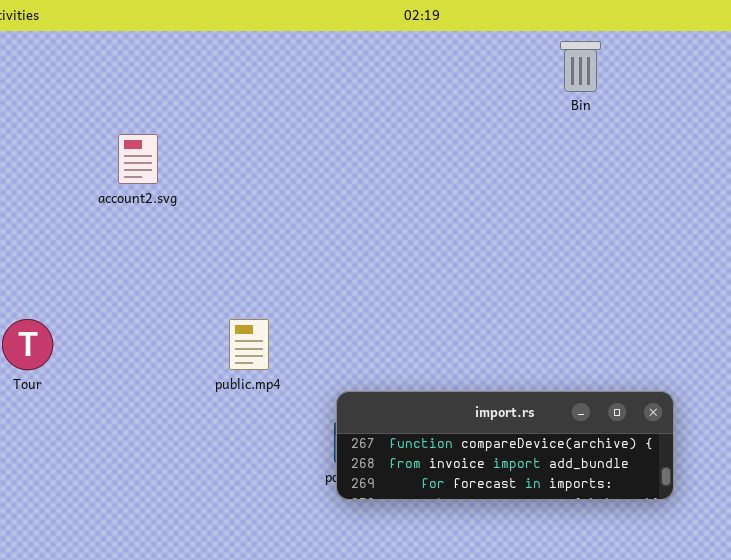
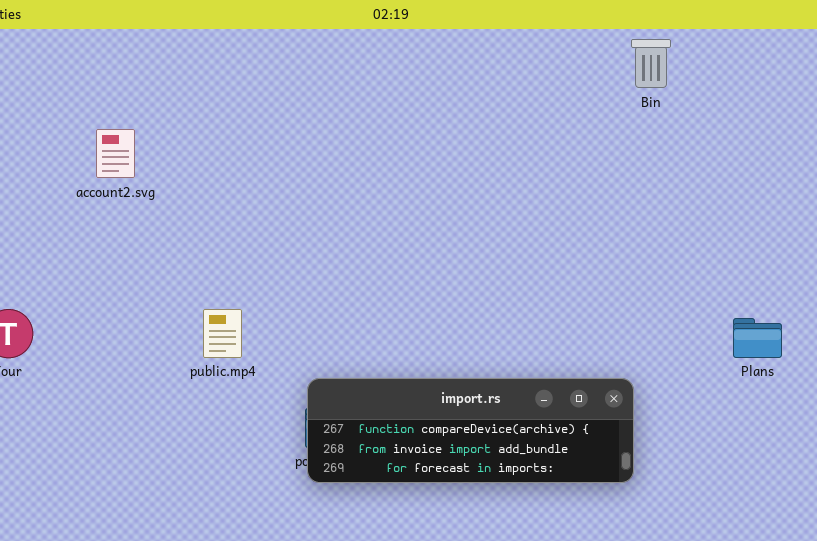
Bin: [560,41,601,92] -> [631,39,671,88], moved

